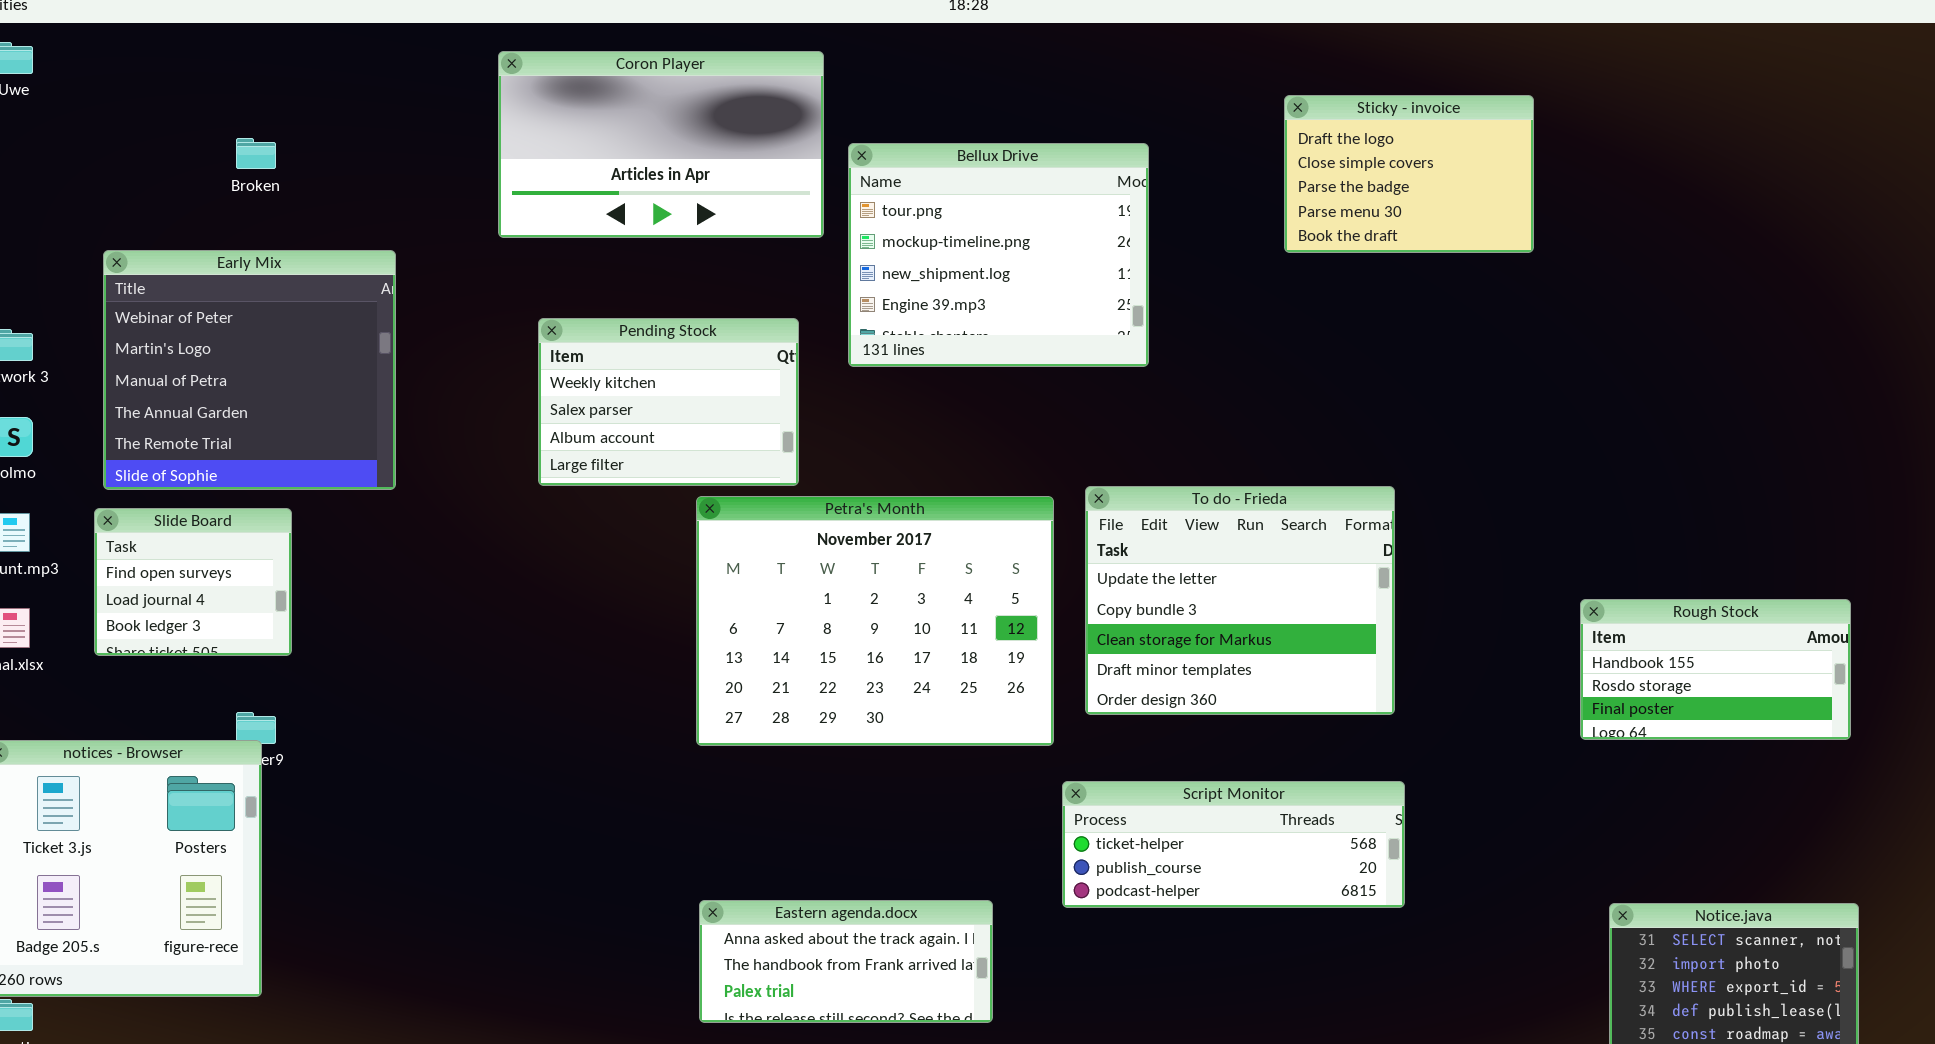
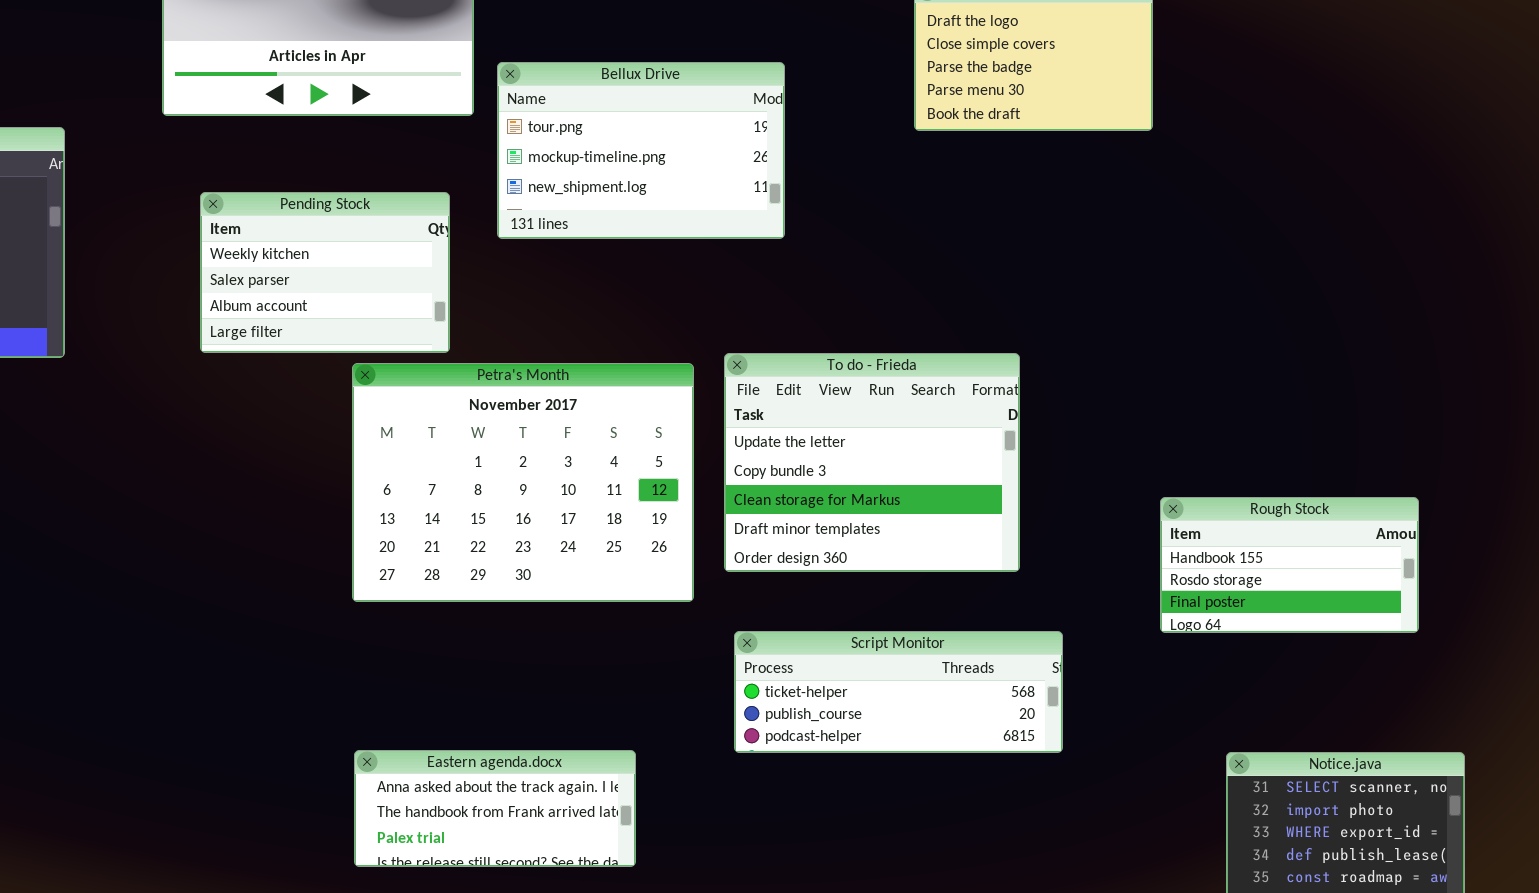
Bellux Drive: [848,143,1149,367] -> [497,62,785,239], resized
Rough Stock: [1580,599,1851,740] -> [1160,497,1419,633], moved
Script Monitor: [1062,781,1405,908] -> [734,631,1063,753], moved

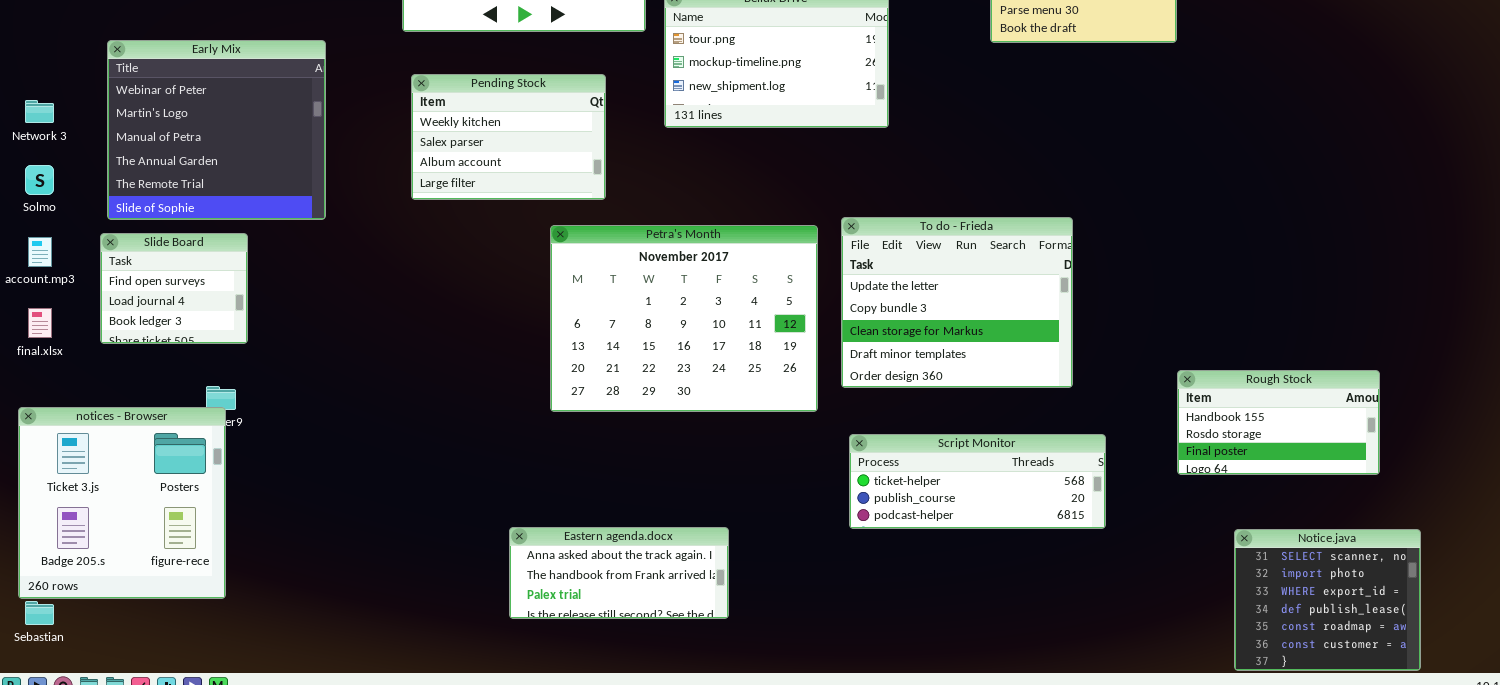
Pending Stock: [200,192,450,353] -> [411,74,606,200], moved
Rough Stock: [1160,497,1419,633] -> [1177,370,1380,475], moved
Eastern agenda.docx: [354,750,636,867] -> [509,527,729,619], moved

